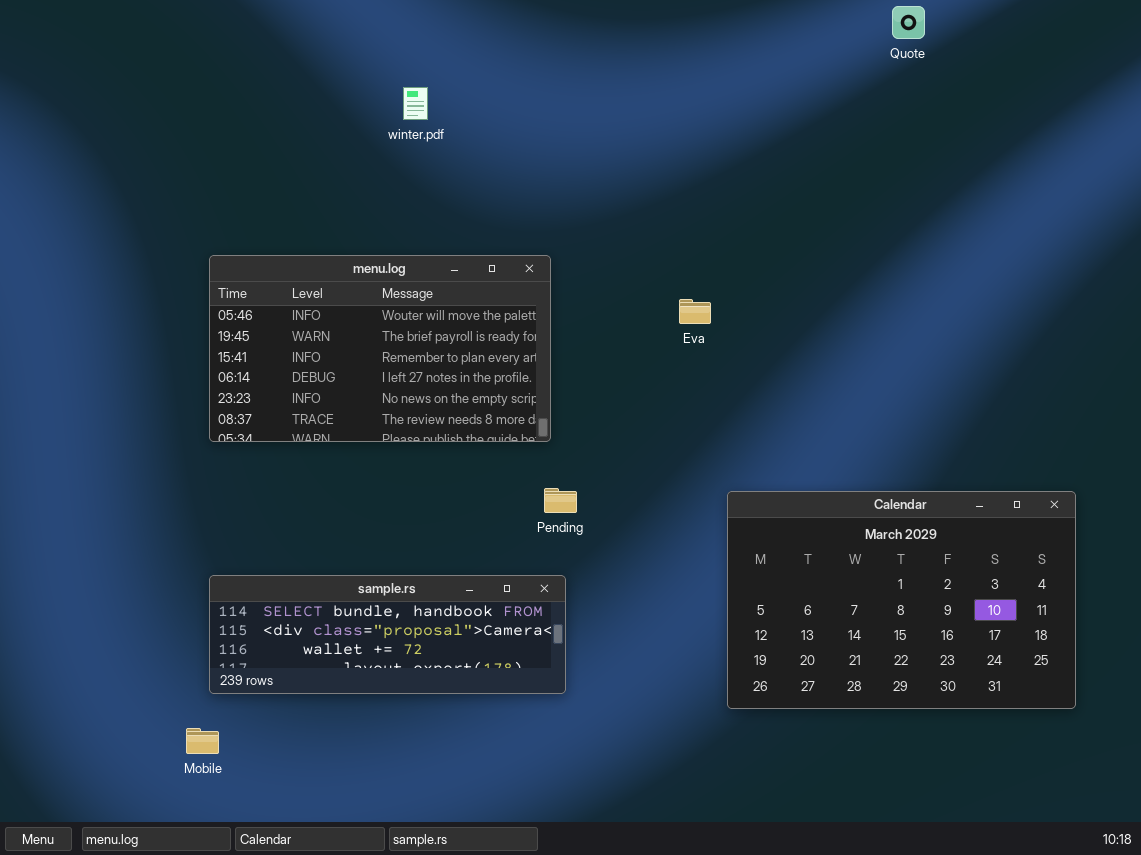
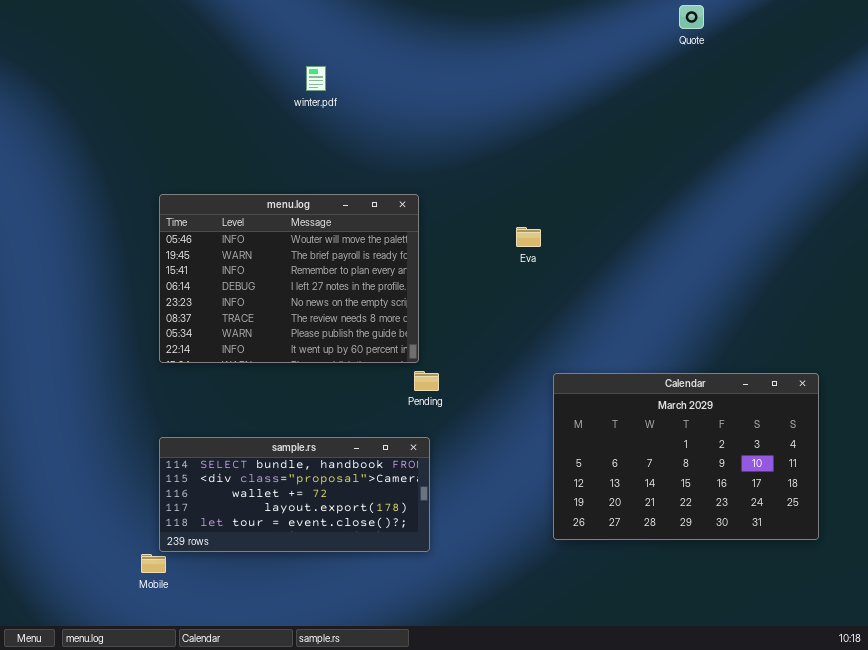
menu.log: [209,255,551,442] -> [159,194,419,363], resized
sample.rs: [209,575,566,694] -> [159,437,430,552], resized

